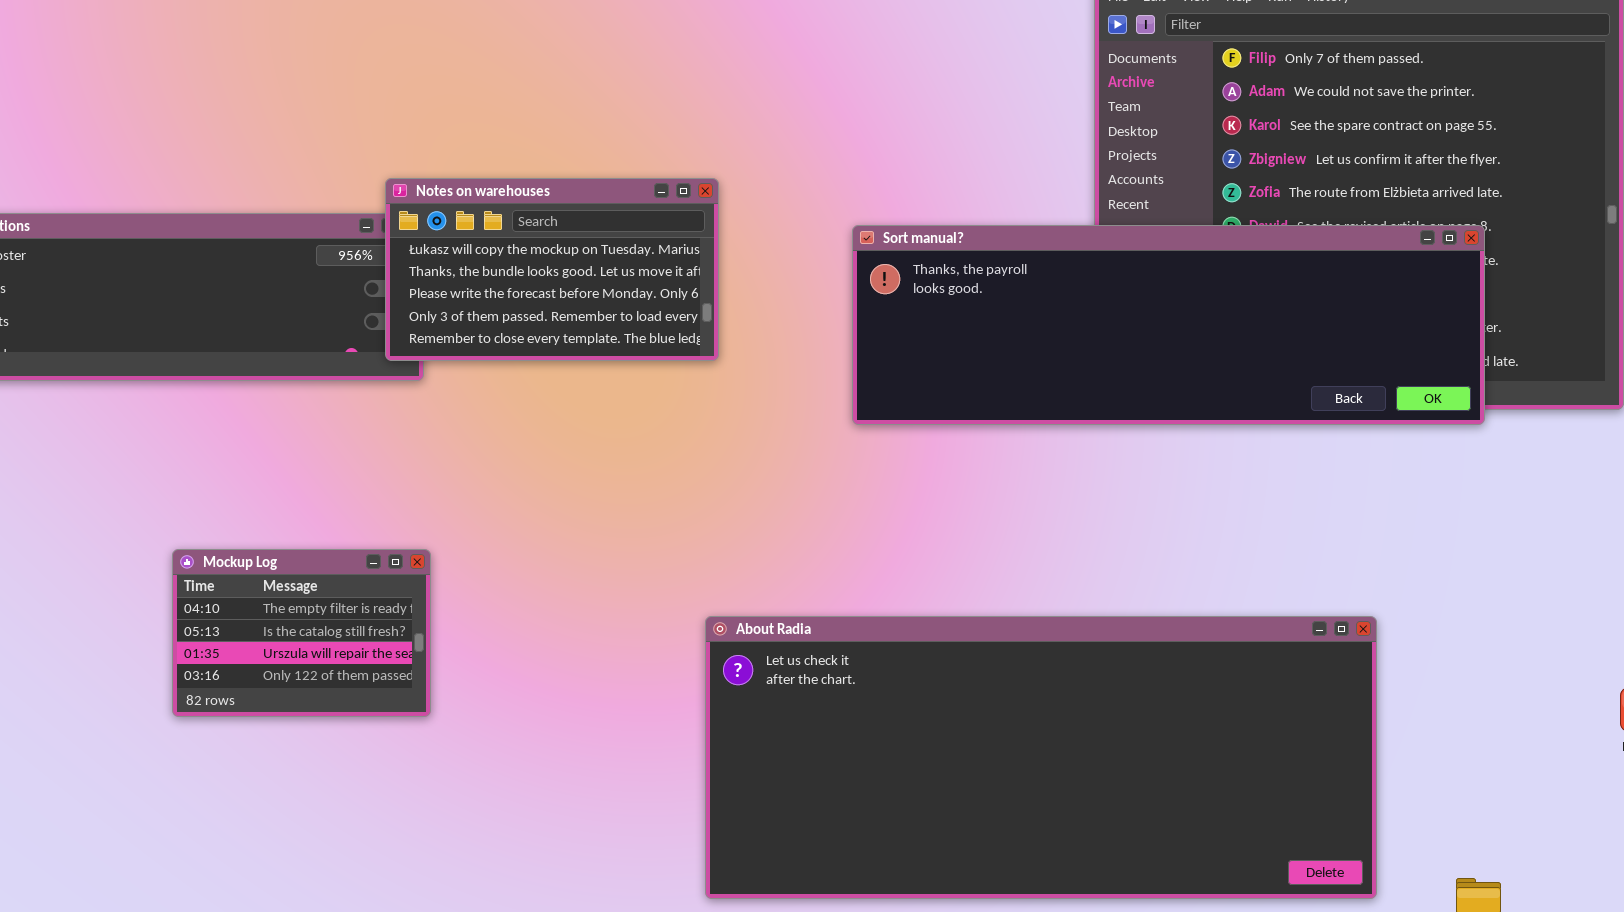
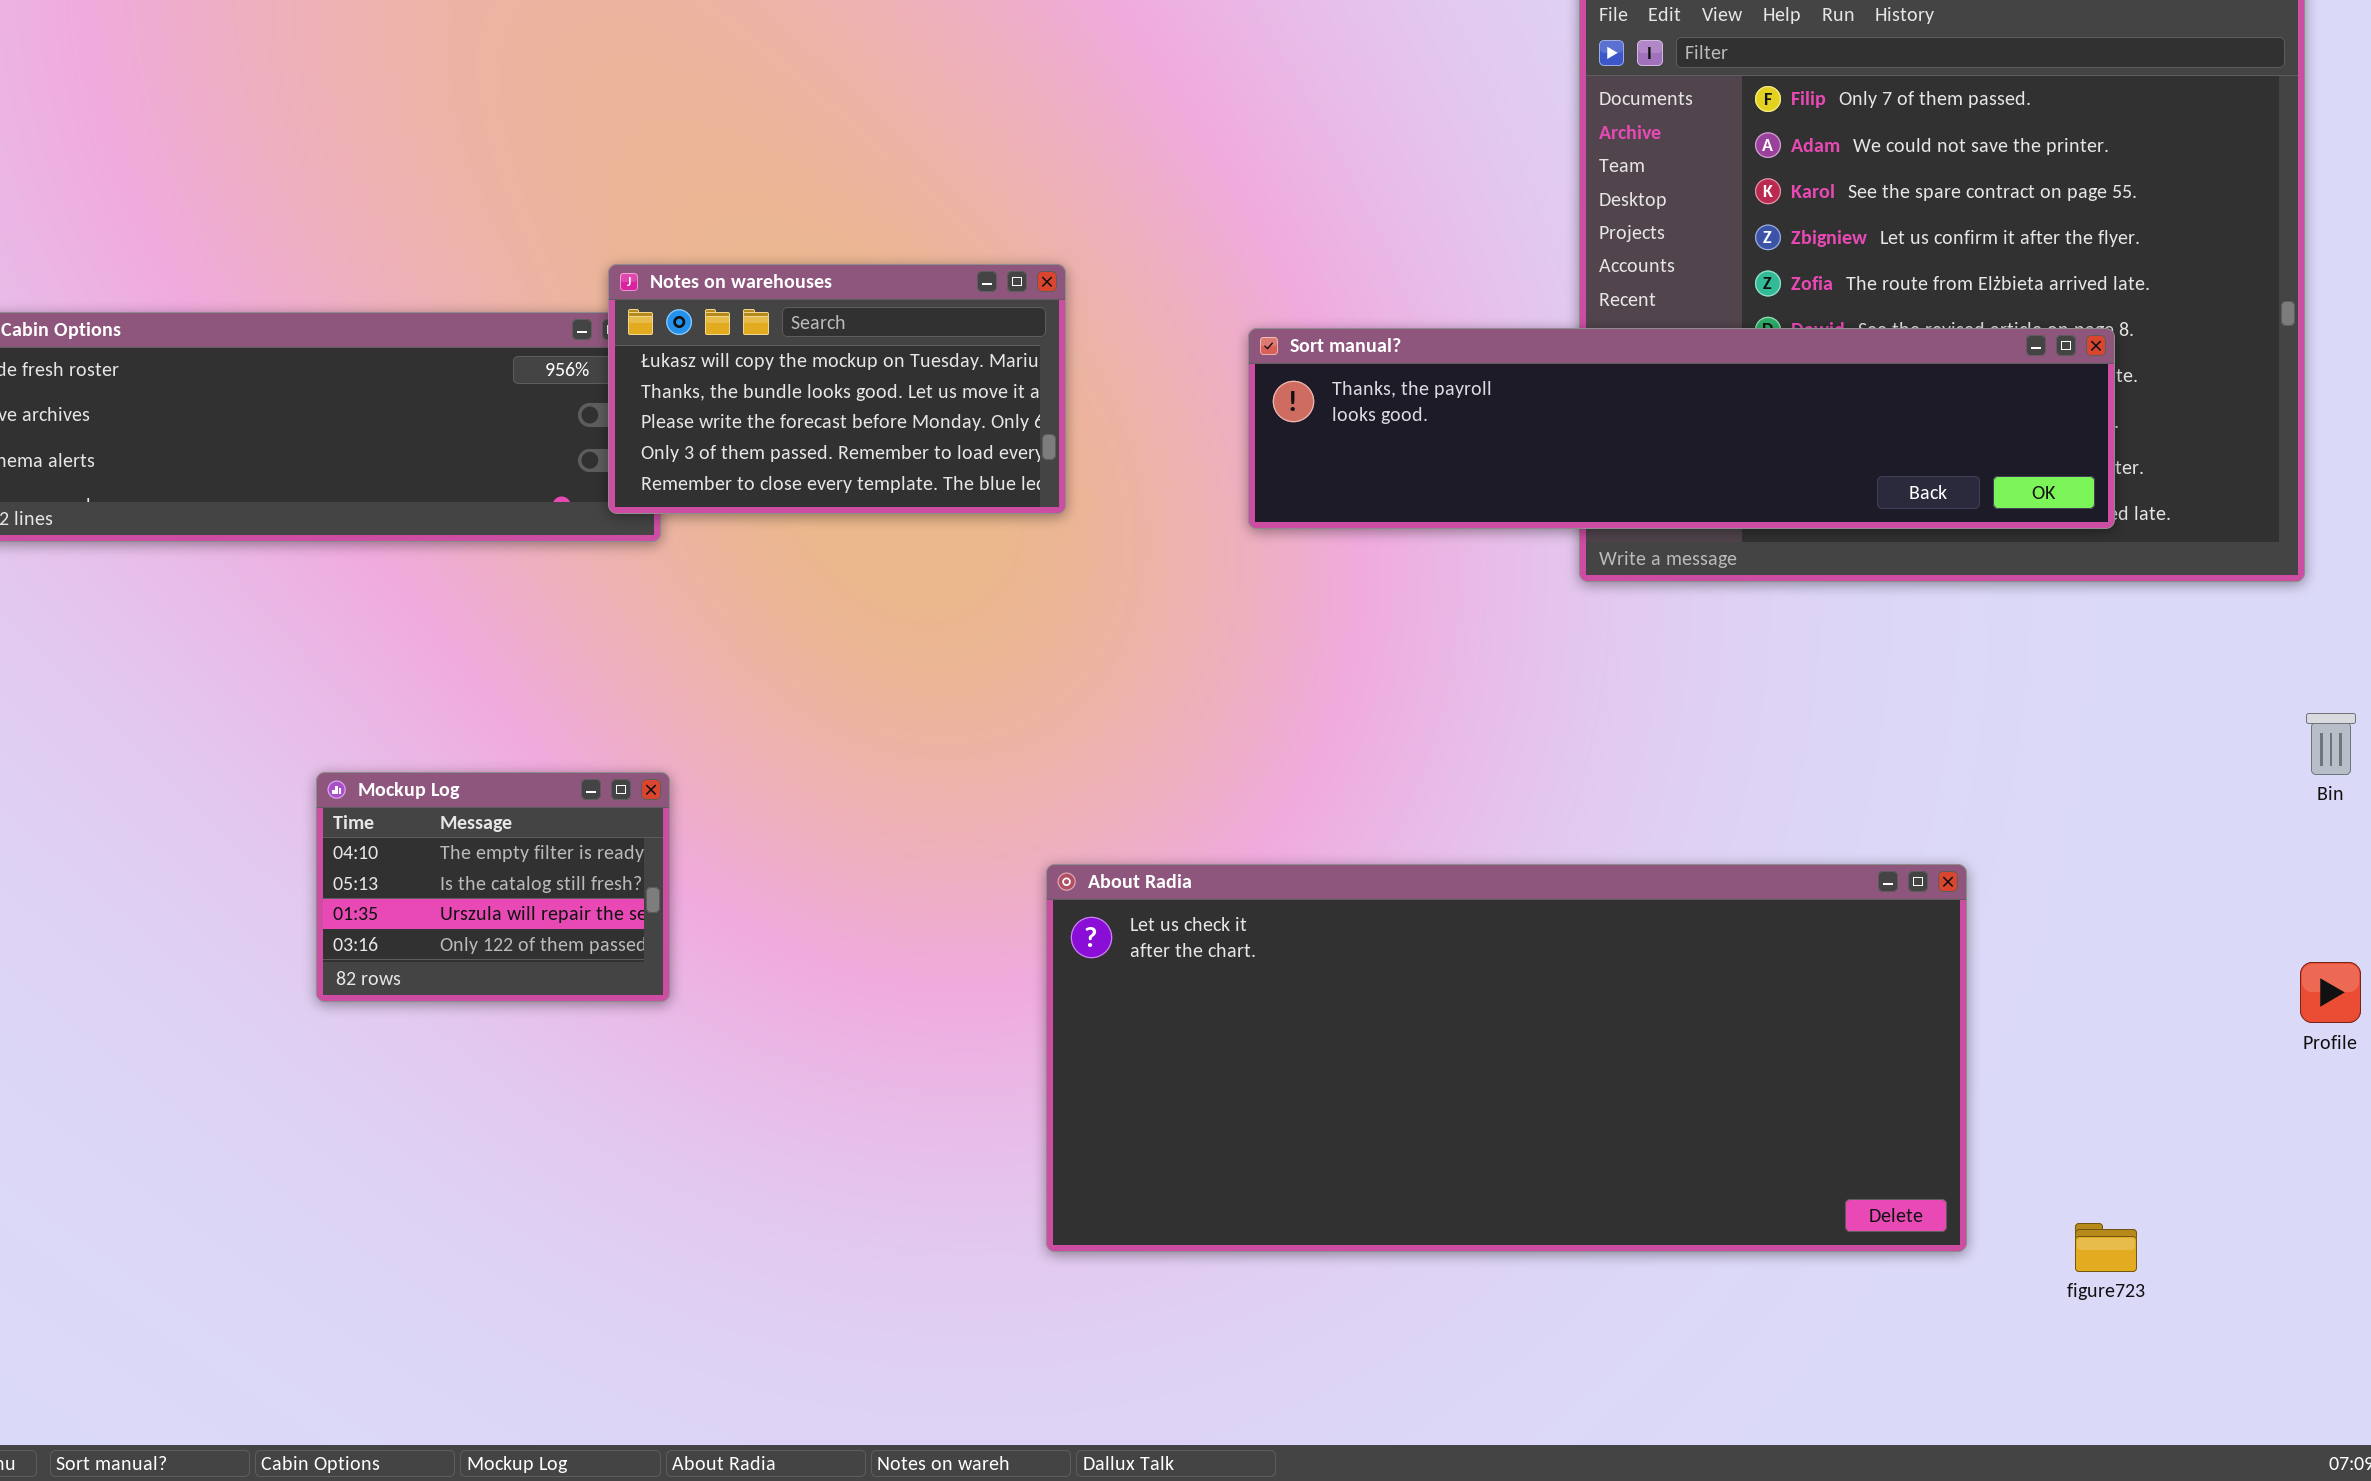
Sort manual?: [852,225,1485,425] -> [1248,328,2115,529], resized

